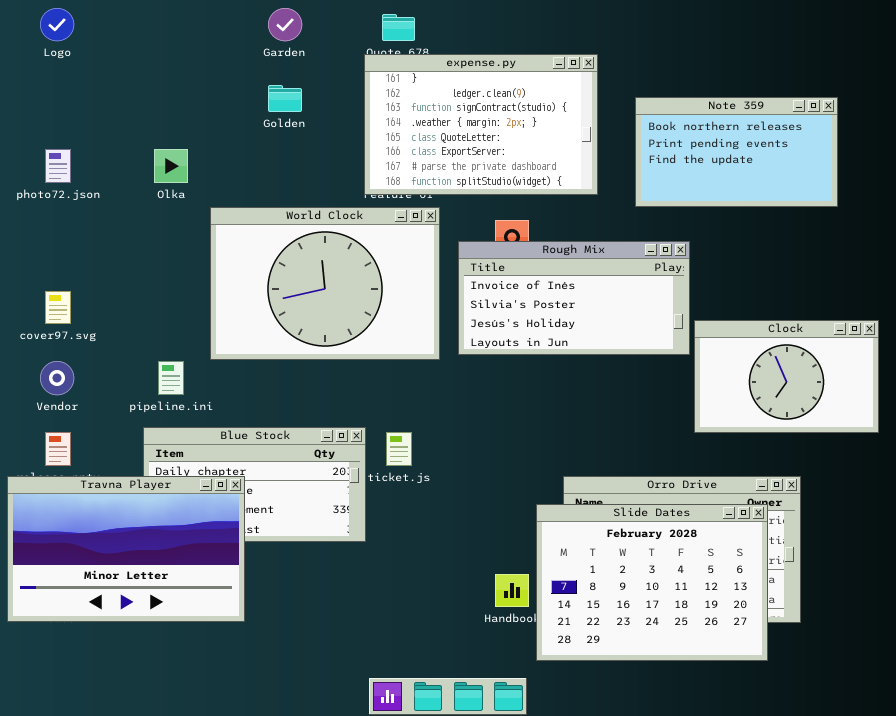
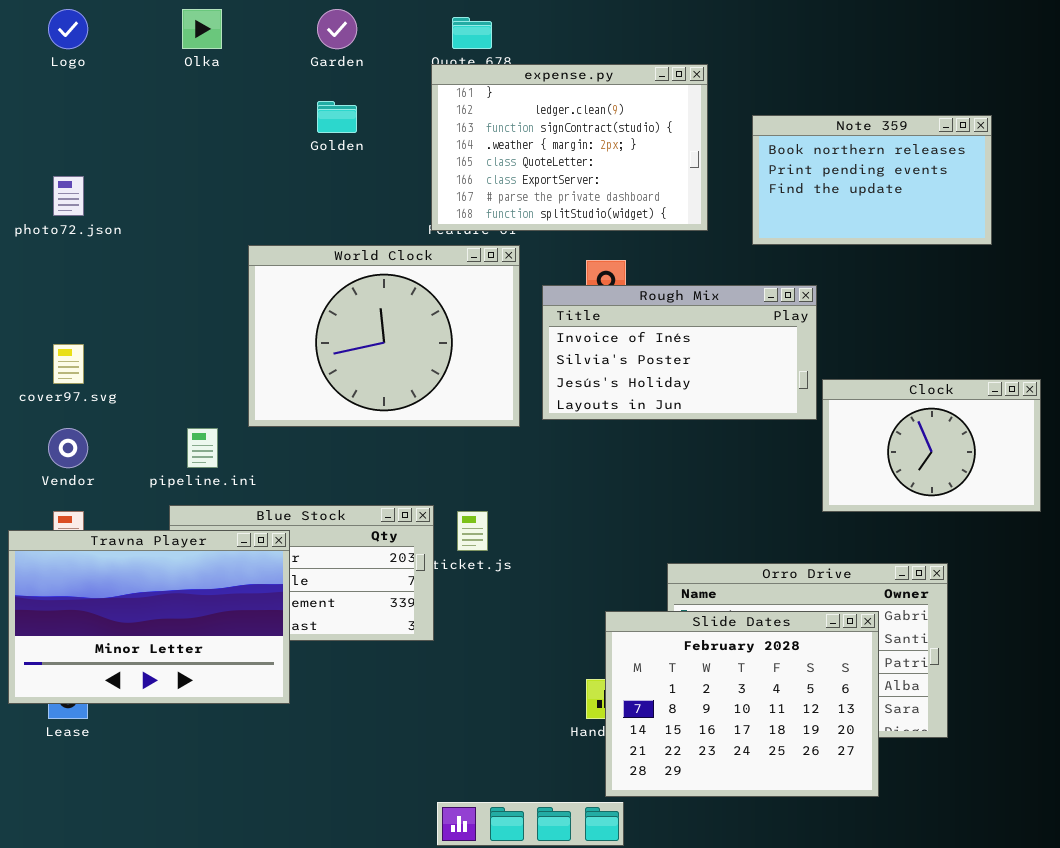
Olka: [154,149,188,183] -> [182,9,222,49], moved
Travna Player: [7,476,245,622] -> [8,530,290,704], moved
Slide Dates: [536,504,768,661] -> [605,611,879,797], moved

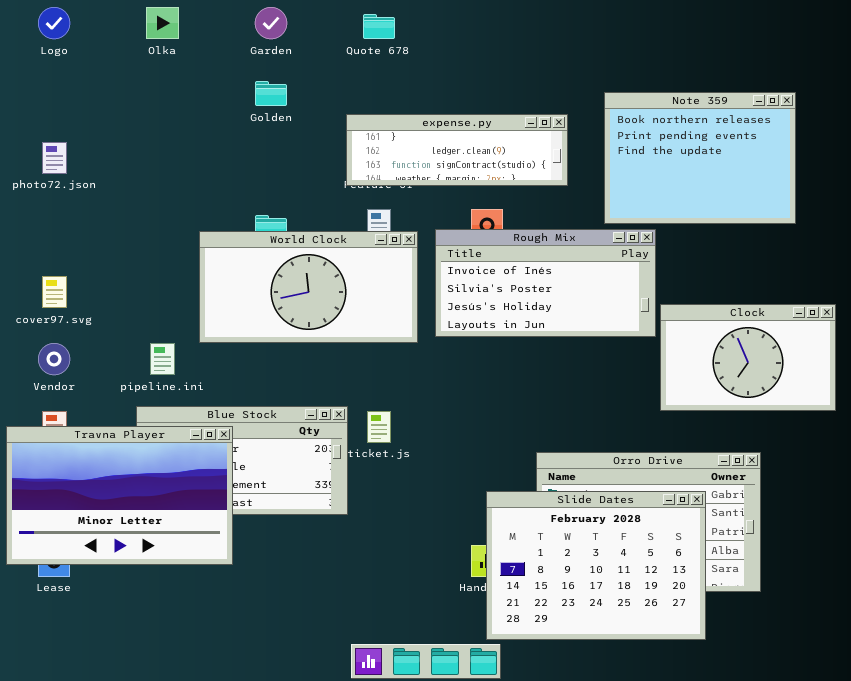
expense.py: [431,64,708,231] -> [346,114,568,186], resized
Note 359: [752,115,992,245] -> [604,92,796,224], resized
World Clock: [248,245,520,427] -> [199,231,418,343], resized

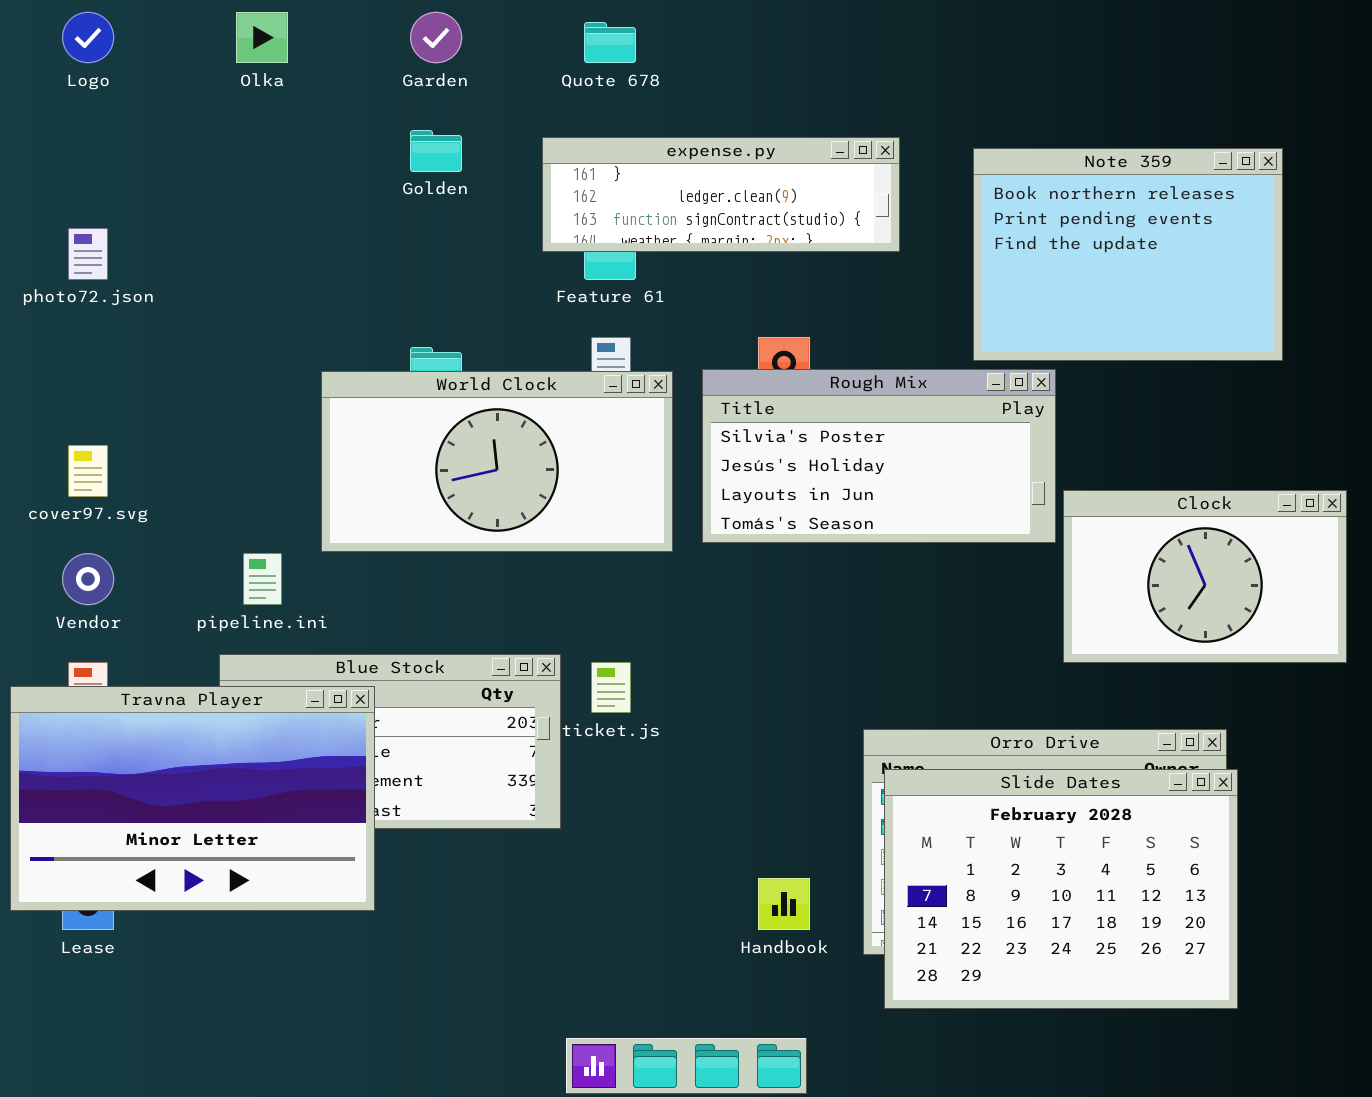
expense.py: [346,114,568,186] -> [542,137,900,252], moved
Rough Mix: [435,229,656,337] -> [702,369,1056,543], scrolled down 1 row
Slide Dates: [486,491,706,640] -> [884,769,1238,1009], moved

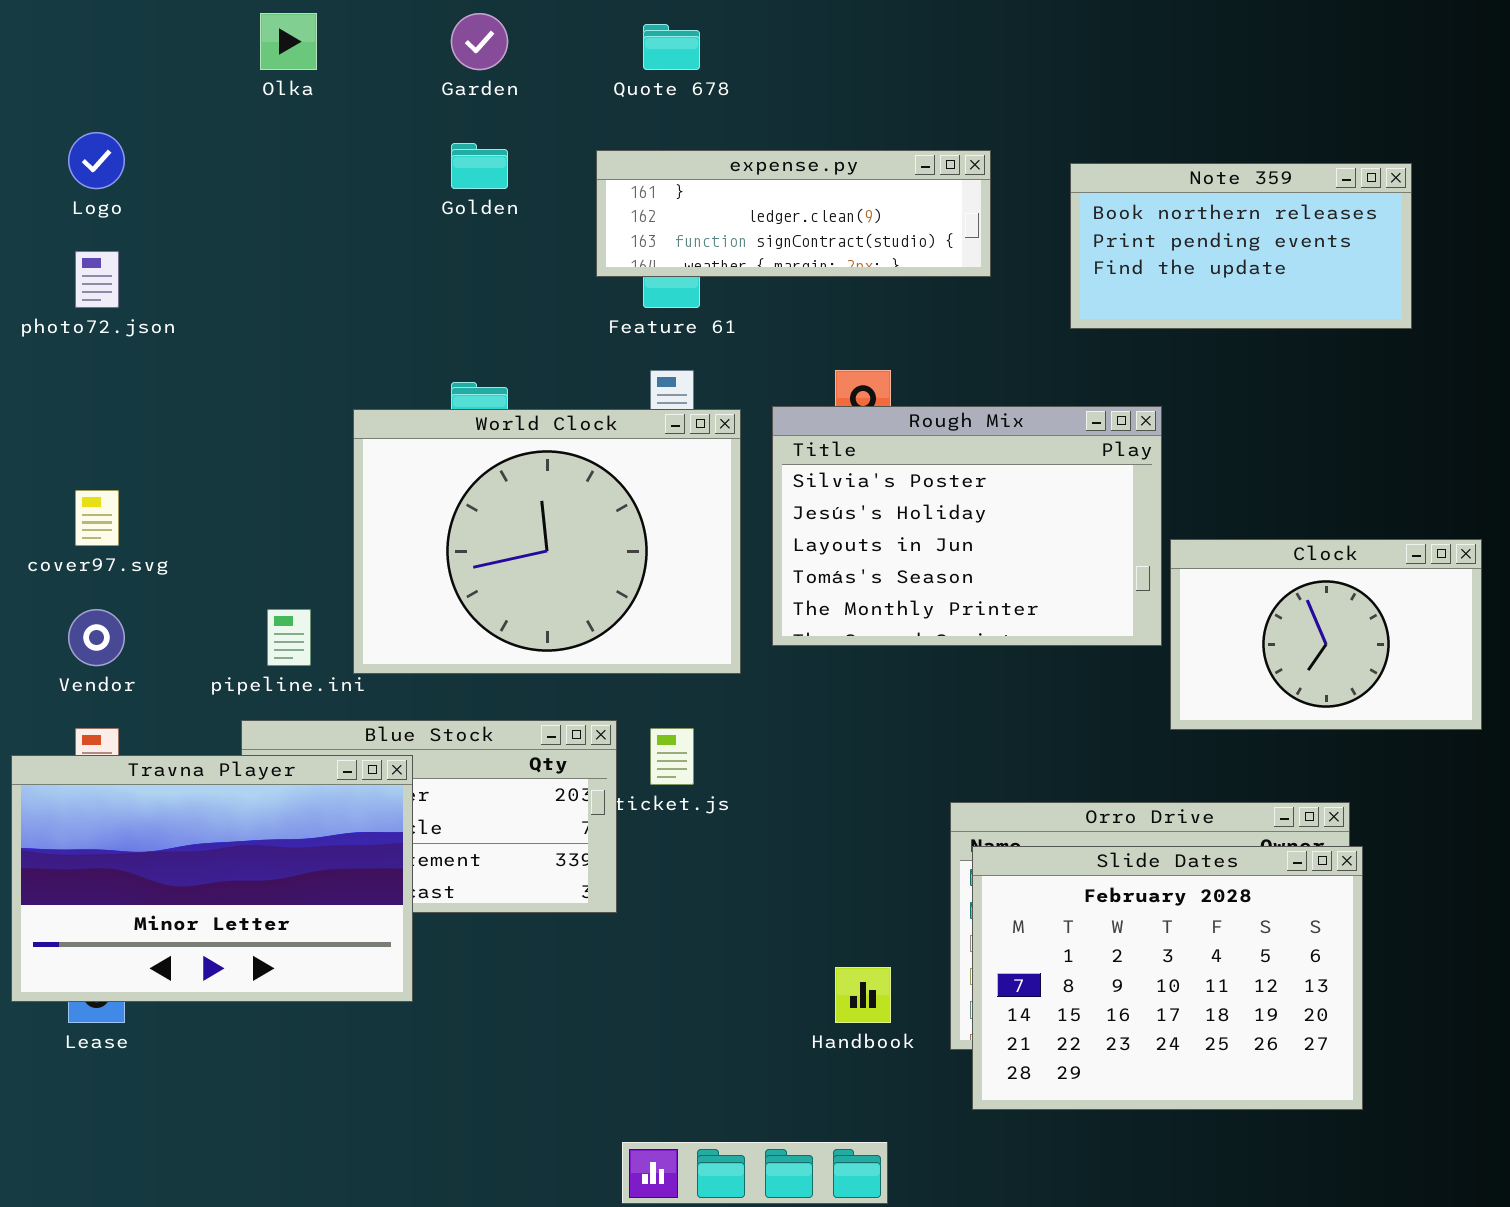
Logo: [62,12,114,63] -> [68,132,125,189], moved
Note 359: [973,148,1283,361] -> [1070,163,1412,329], resized
Rough Mix: [702,369,1056,543] -> [772,406,1162,646], resized
World Clock: [321,371,673,552] -> [353,409,741,674], resized

